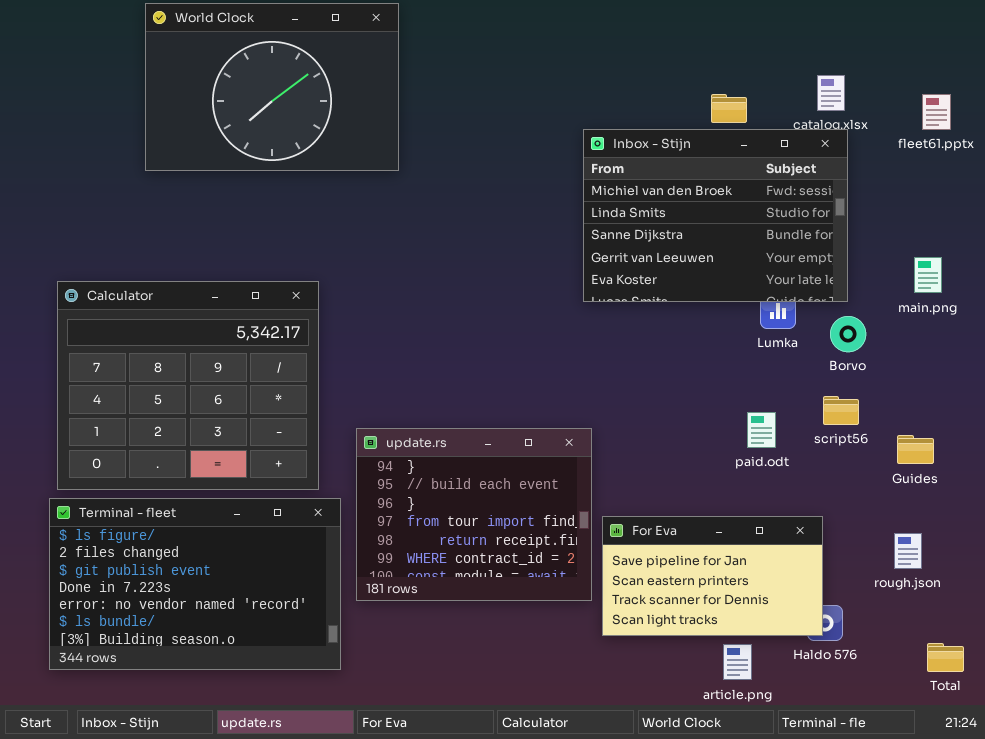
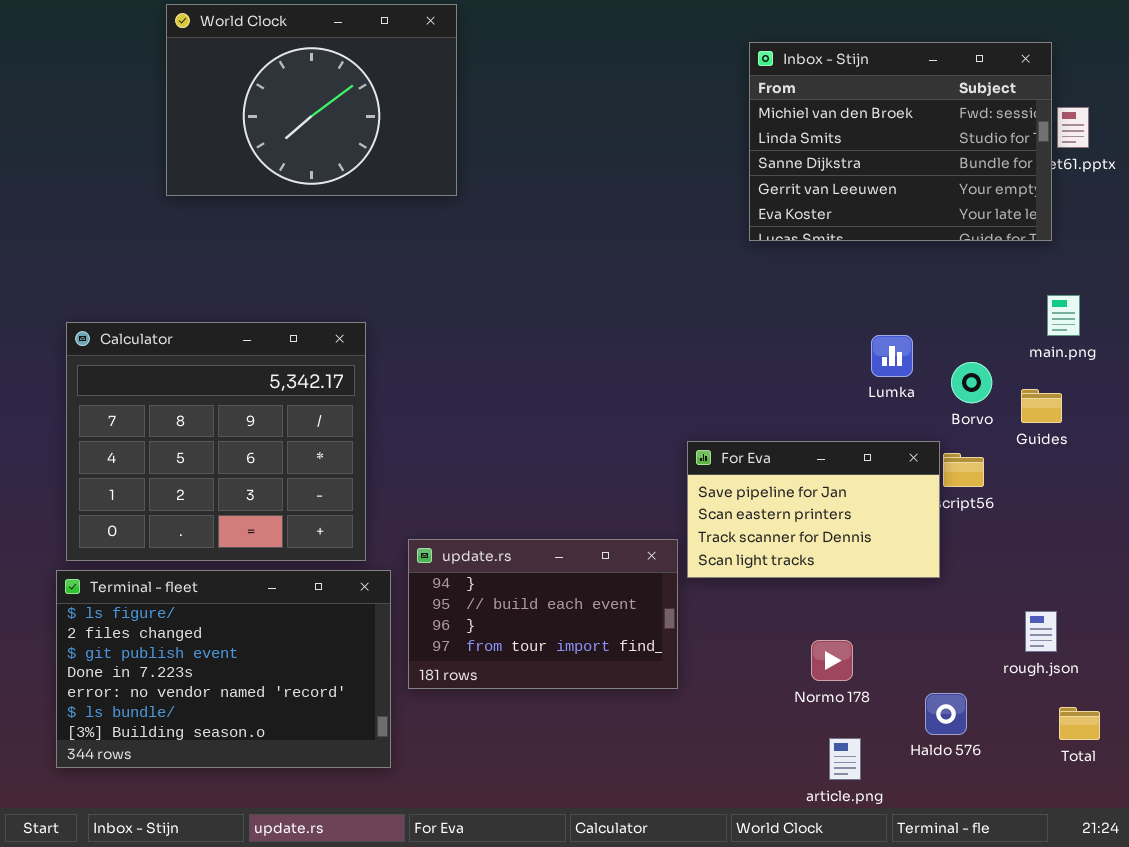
Inbox - Stijn: [583,129,848,302] -> [749,42,1052,241], moved
update.rs: [356,428,592,601] -> [408,539,678,689], resized
Guides: [897,435,934,464] -> [1021,389,1062,423], moved
For Eva: [602,516,823,636] -> [687,441,940,578], moved
Total: [927,643,964,672] -> [1059,707,1100,740], moved

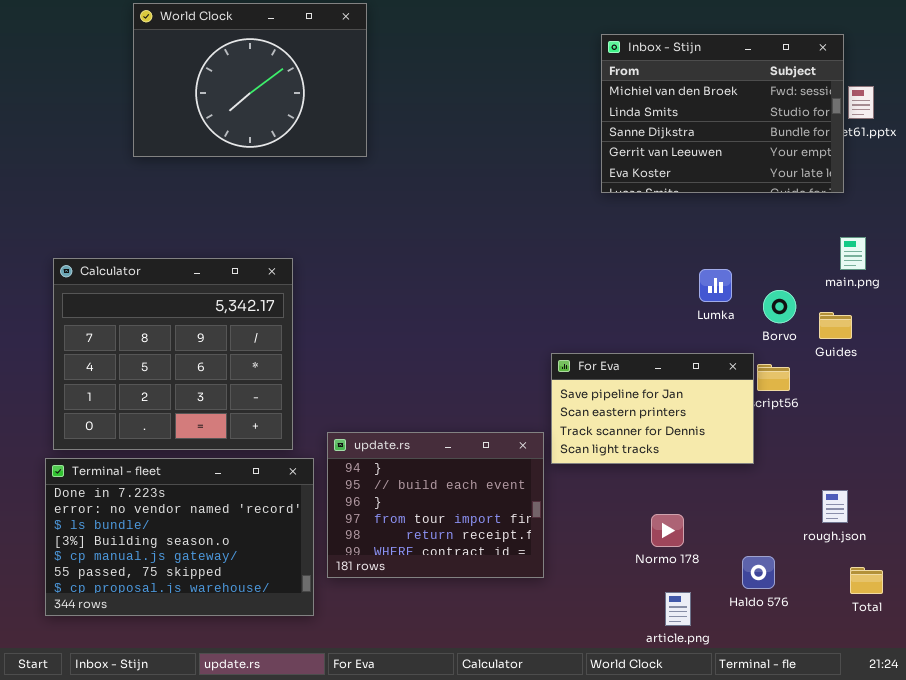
update.rs: [408,539,678,689] -> [327,432,544,578], resized
Terminal - fleet: [56,570,391,768] -> [45,458,314,616], scrolled down 3 rows

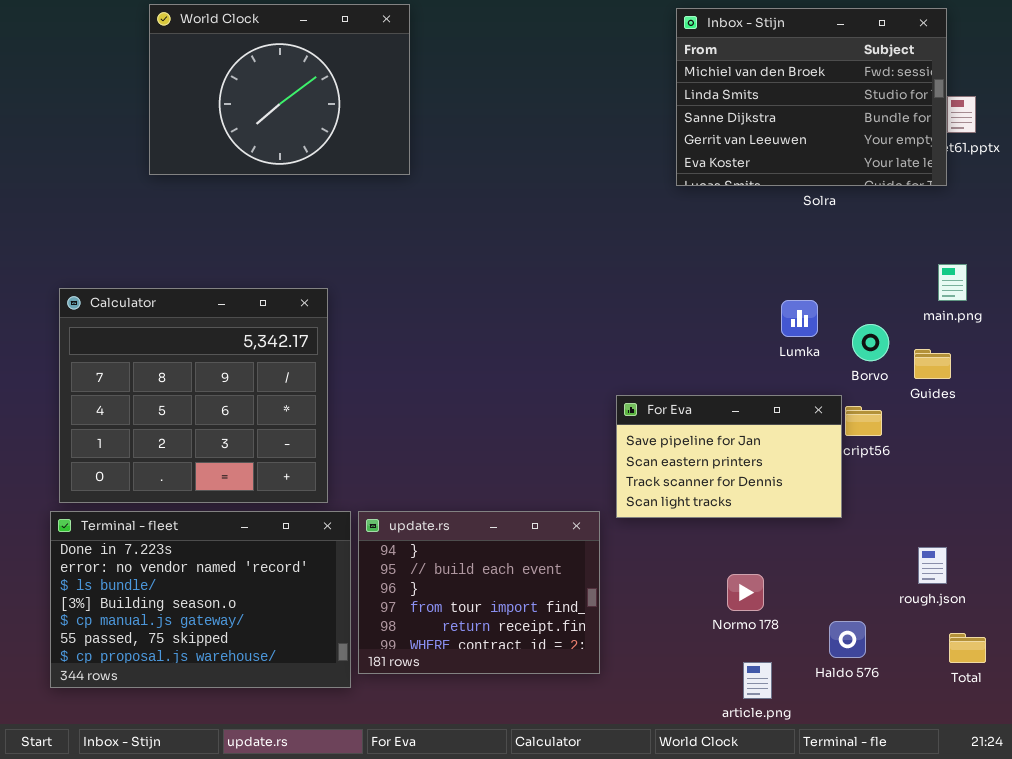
Inbox - Stijn: [601,34,844,193] -> [676,8,947,186], moved
update.rs: [327,432,544,578] -> [358,511,600,674], moved

